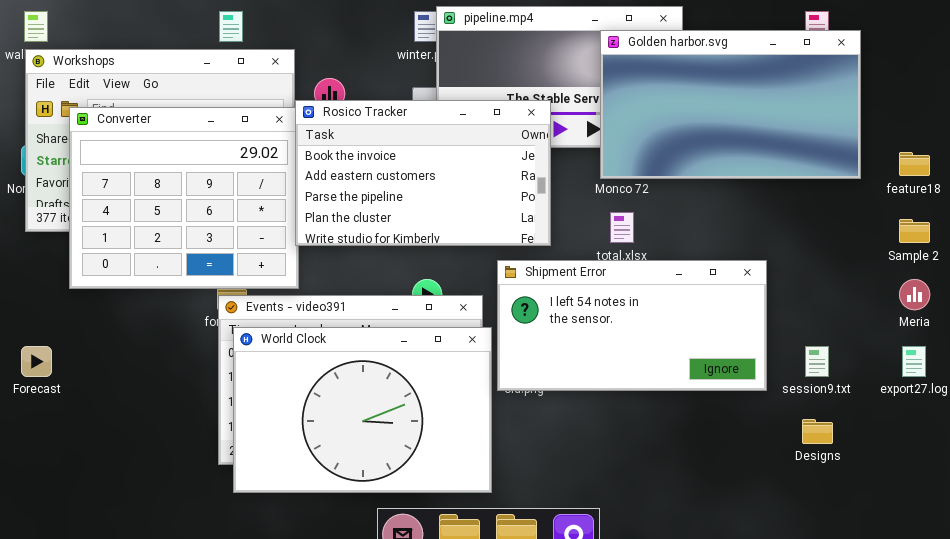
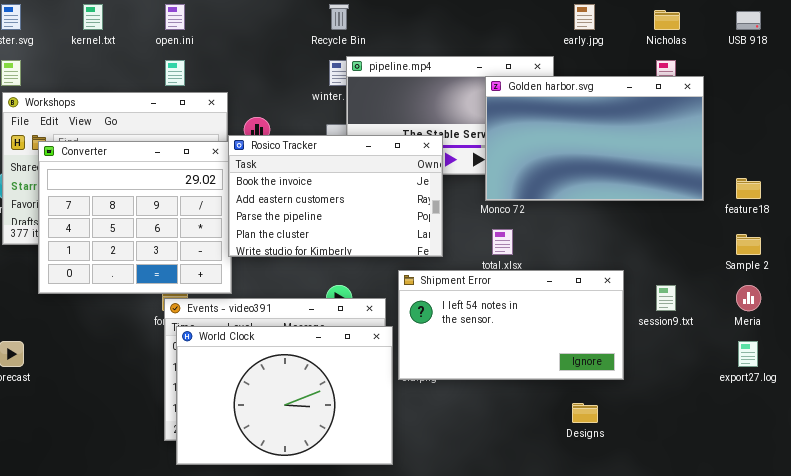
session9.txt: [805,346,829,377] -> [656,285,676,311], moved
Designs: [802,419,833,444] -> [572,403,598,423], moved

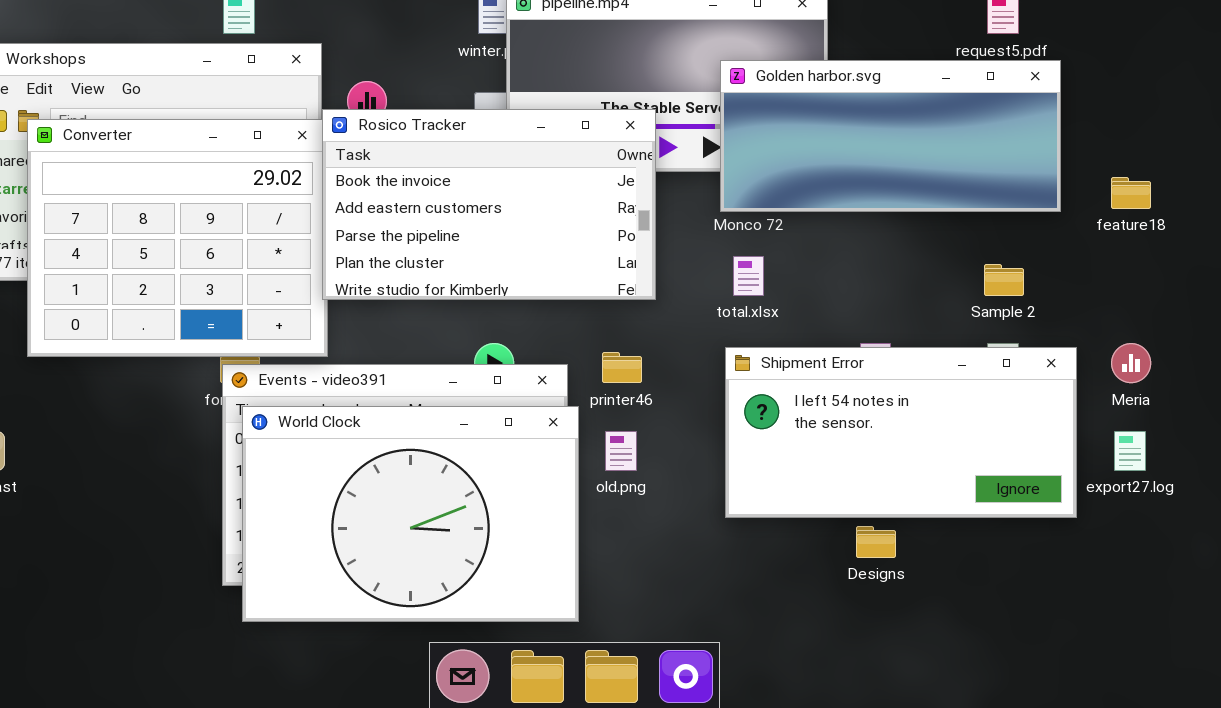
Golden harbor.svg: [485,76,704,201] -> [720,60,1061,212], resized
Sample 2: [736,234,761,255] -> [984,264,1024,296], moved
Shipment Error: [398,270,624,380] -> [725,347,1077,518], moved

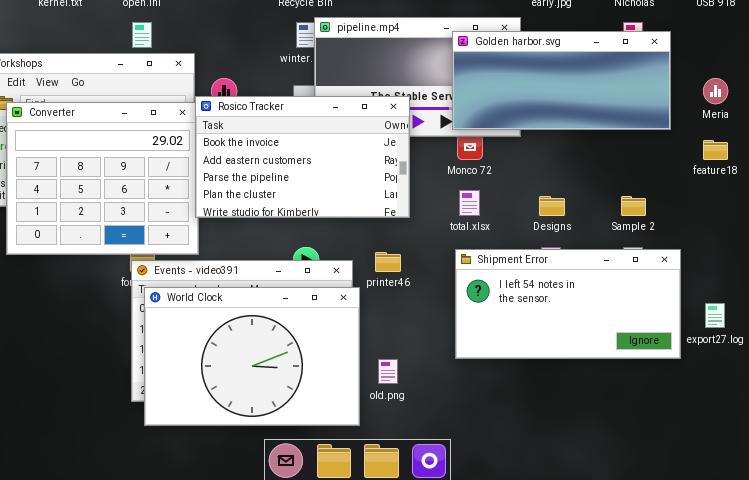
Golden harbor.svg: [720,60,1061,212] -> [452,31,671,130], moved
Meria: [1111,343,1151,383] -> [703,78,728,104], moved
old.png: [605,431,637,471] -> [378,359,398,384], moved
Designs: [856,526,896,558] -> [539,196,565,216], moved

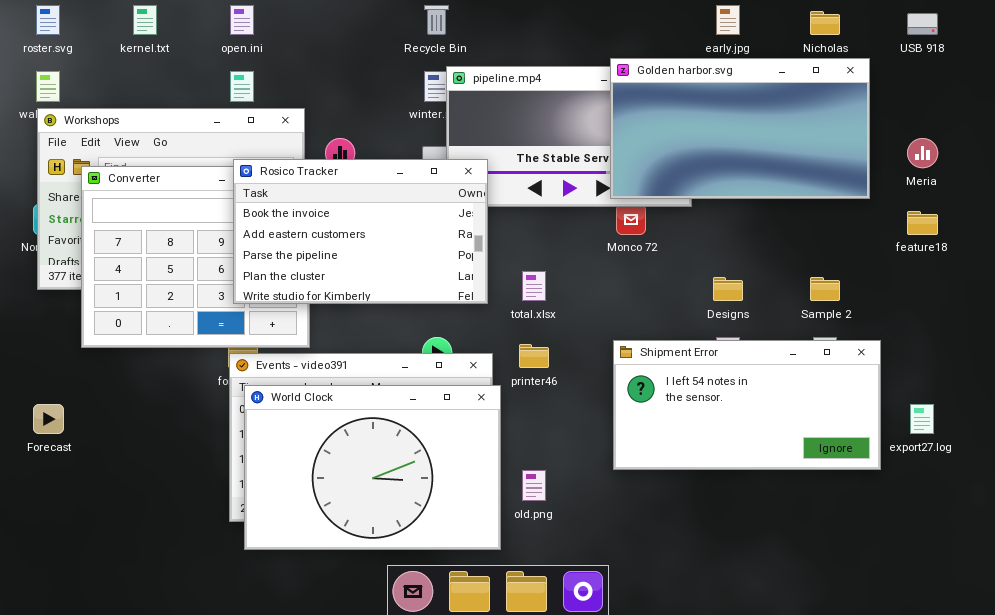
Golden harbor.svg: [452,31,671,130] -> [610,58,870,199], resized
Rosico Tracker: [195,96,410,218] -> [233,159,488,304], moved
total.xlsx: [459,190,480,216] -> [522,271,546,301], moved

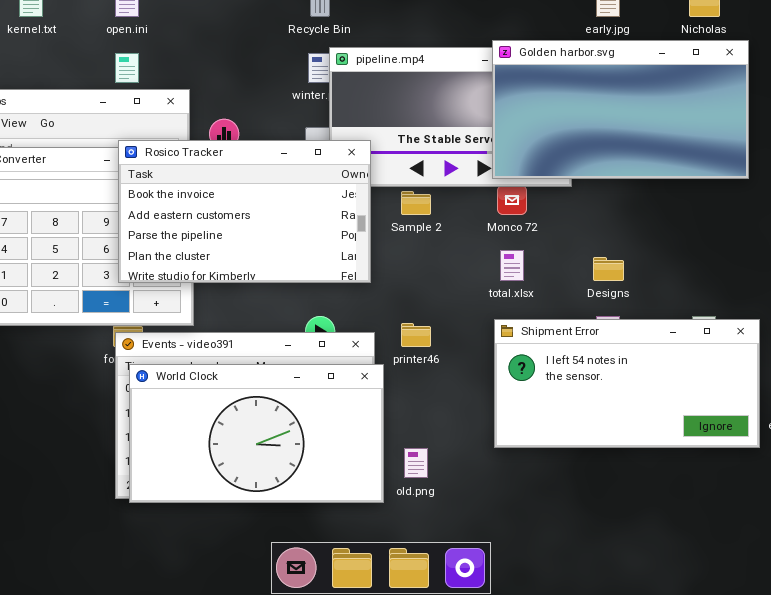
total.xlsx: [522,271,546,301] -> [500,250,524,281], moved
Sample 2: [810,277,840,301] -> [401,191,431,215], moved
World Clock: [244,385,501,550] -> [129,364,384,503], resized

